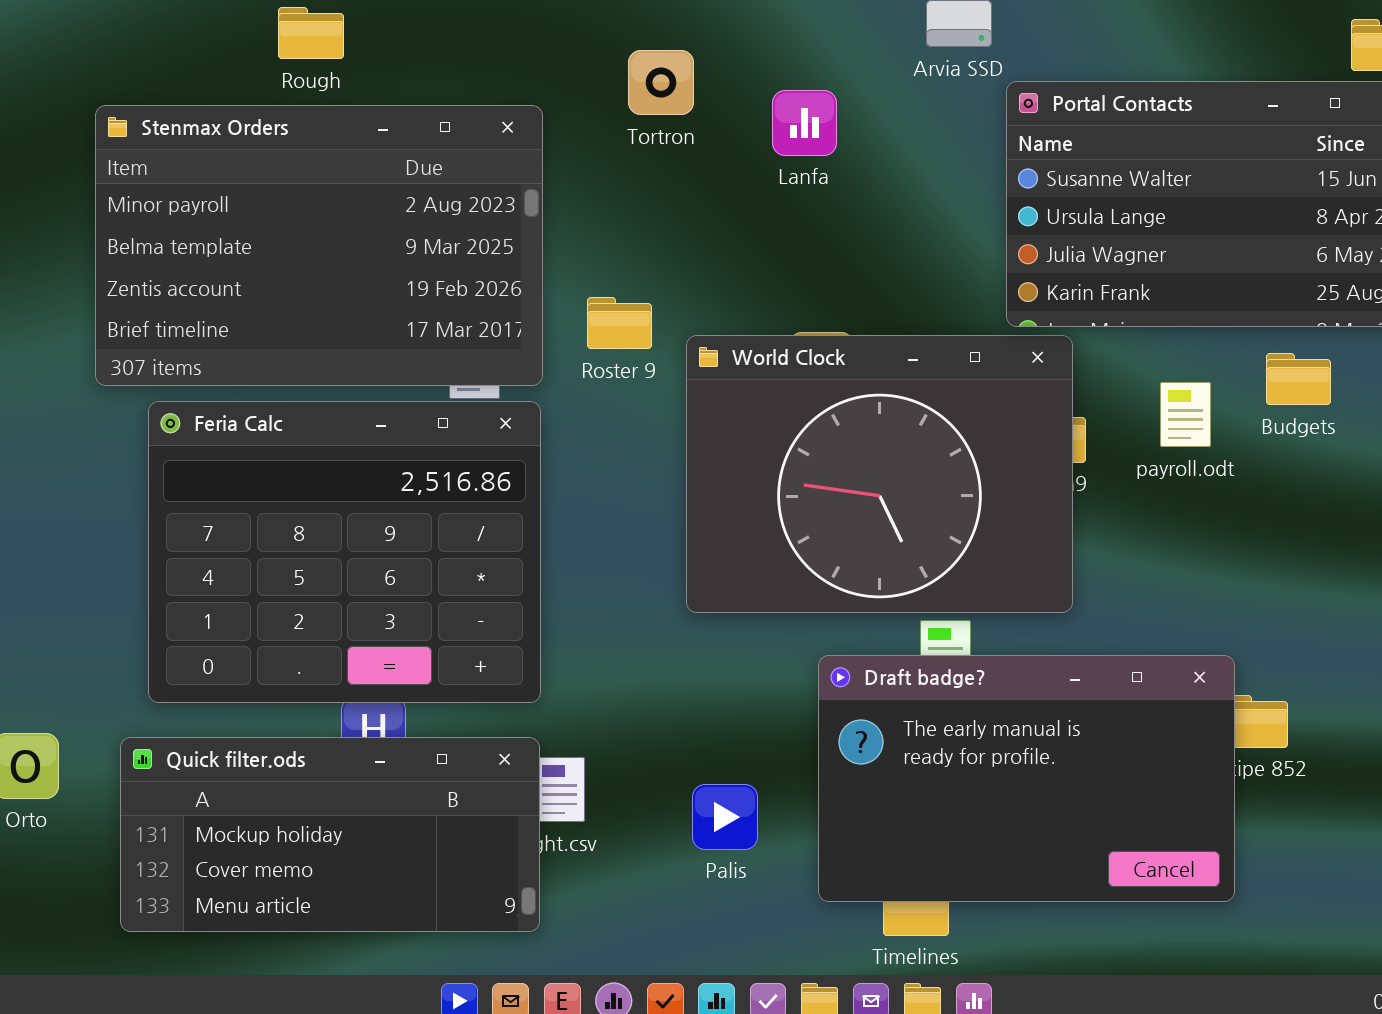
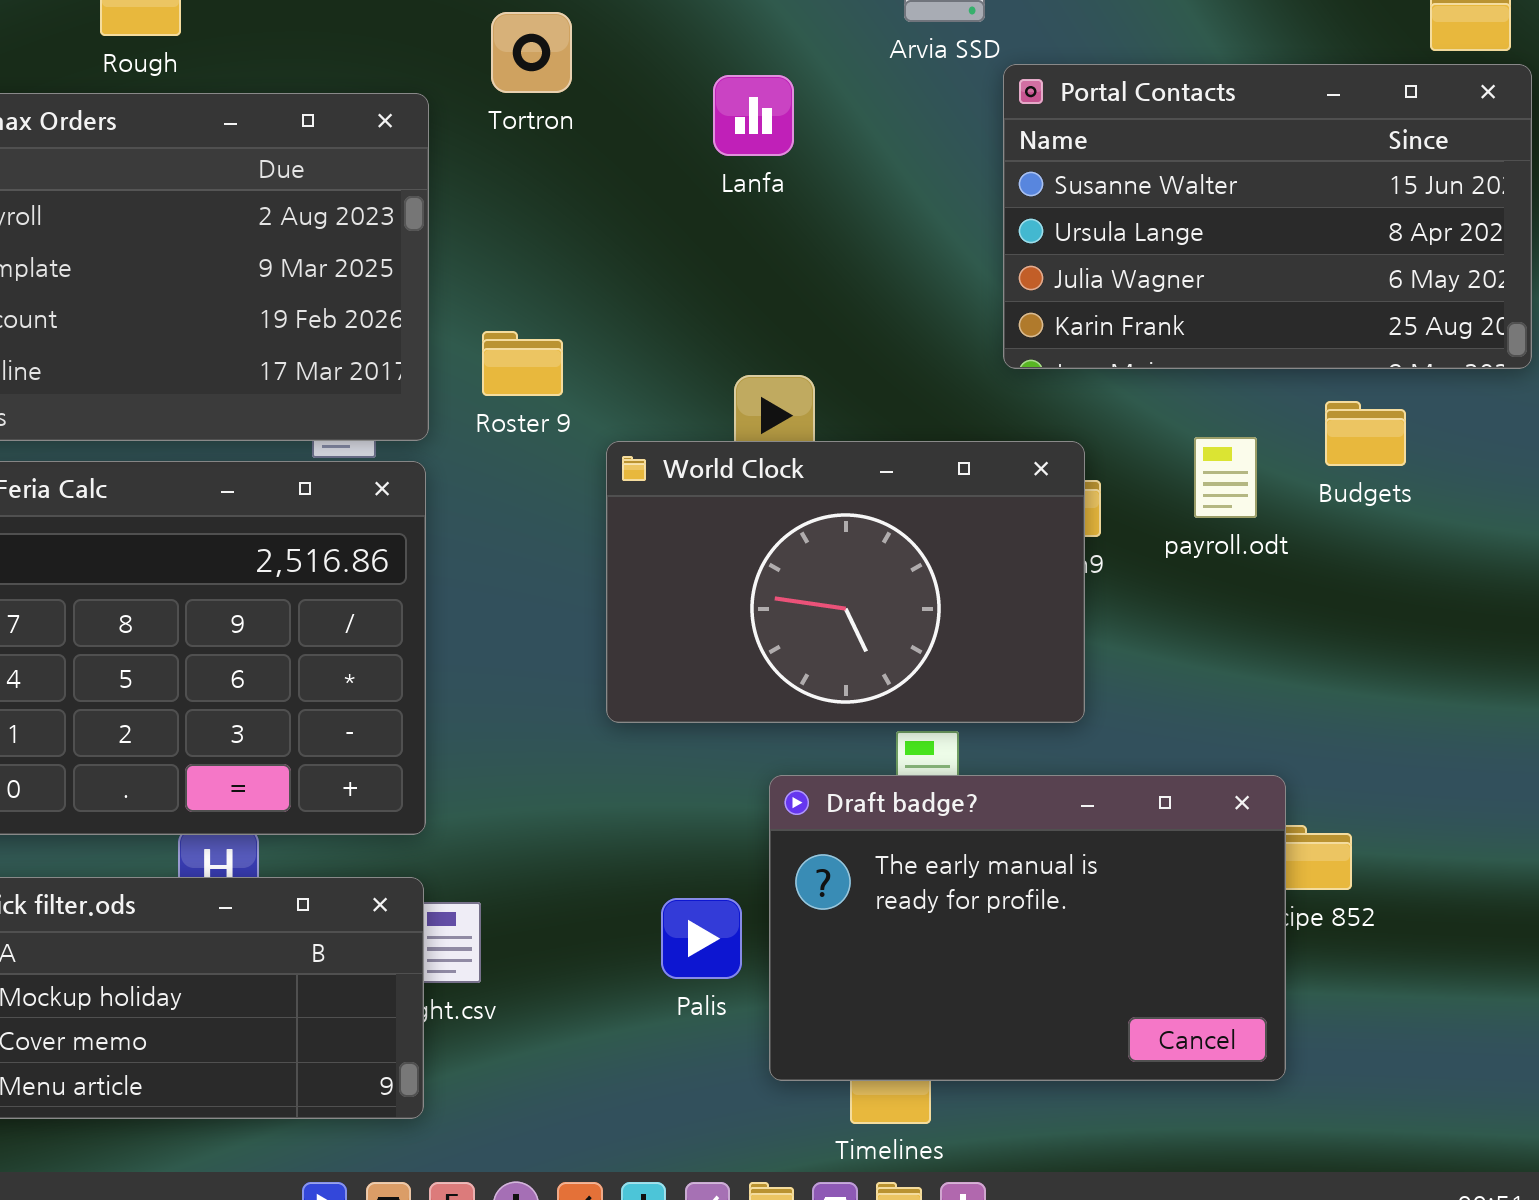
Tortron: [628,50,694,115] -> [491,12,572,93], moved
World Clock: [686,335,1073,613] -> [606,441,1085,723], resized
Palis: [692,784,758,850] -> [661,898,742,979], moved

